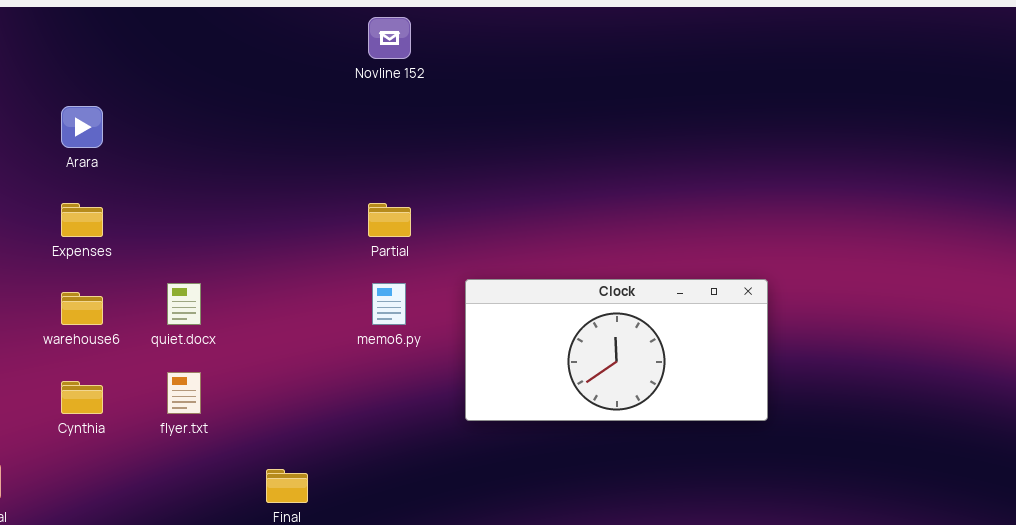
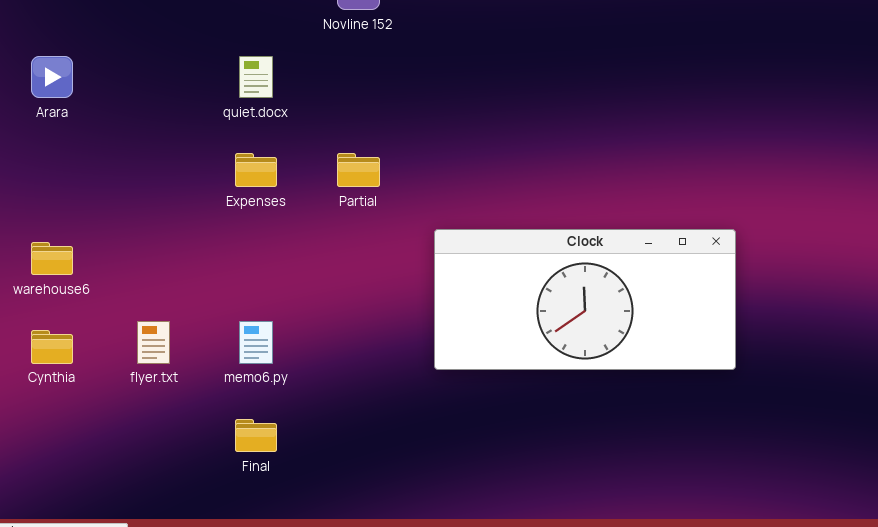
Expenses: [61,203,103,237] -> [235,153,277,187], moved
quiet.docx: [167,283,201,325] -> [239,56,273,98], moved
memo6.py: [372,283,406,325] -> [239,321,273,364], moved

